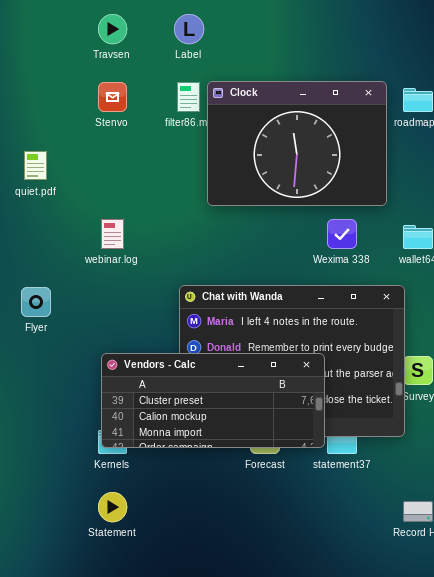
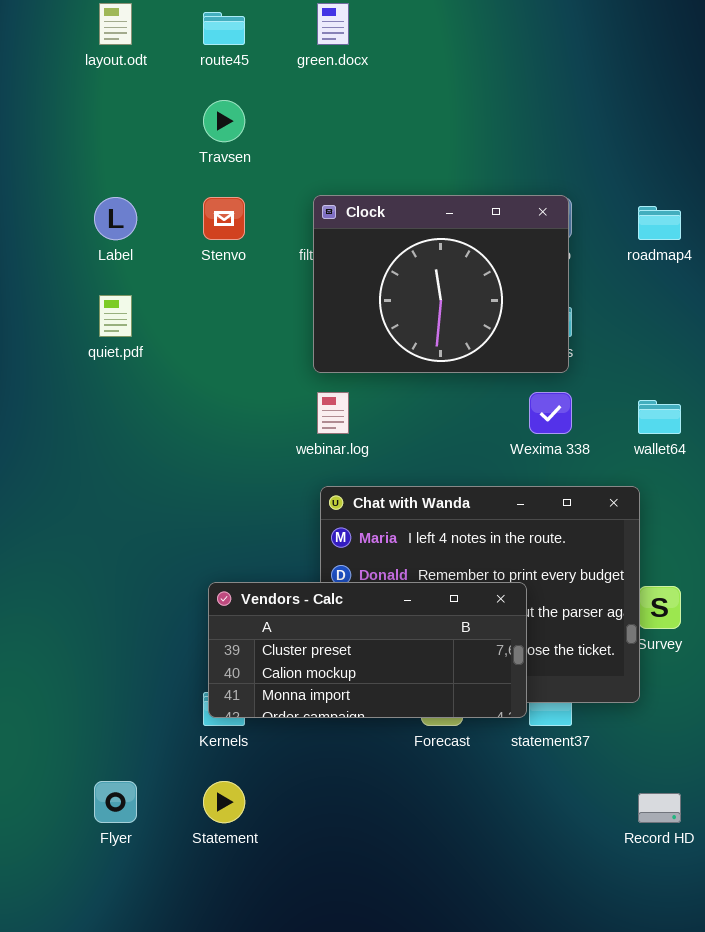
Label: [174,14,204,44] -> [94,197,137,240], moved
Clock: [207,81,387,206] -> [313,195,569,373], moved
webinar.log: [101,219,124,249] -> [317,392,349,434], moved
Flyer: [21,287,51,317] -> [94,781,137,823], moved

